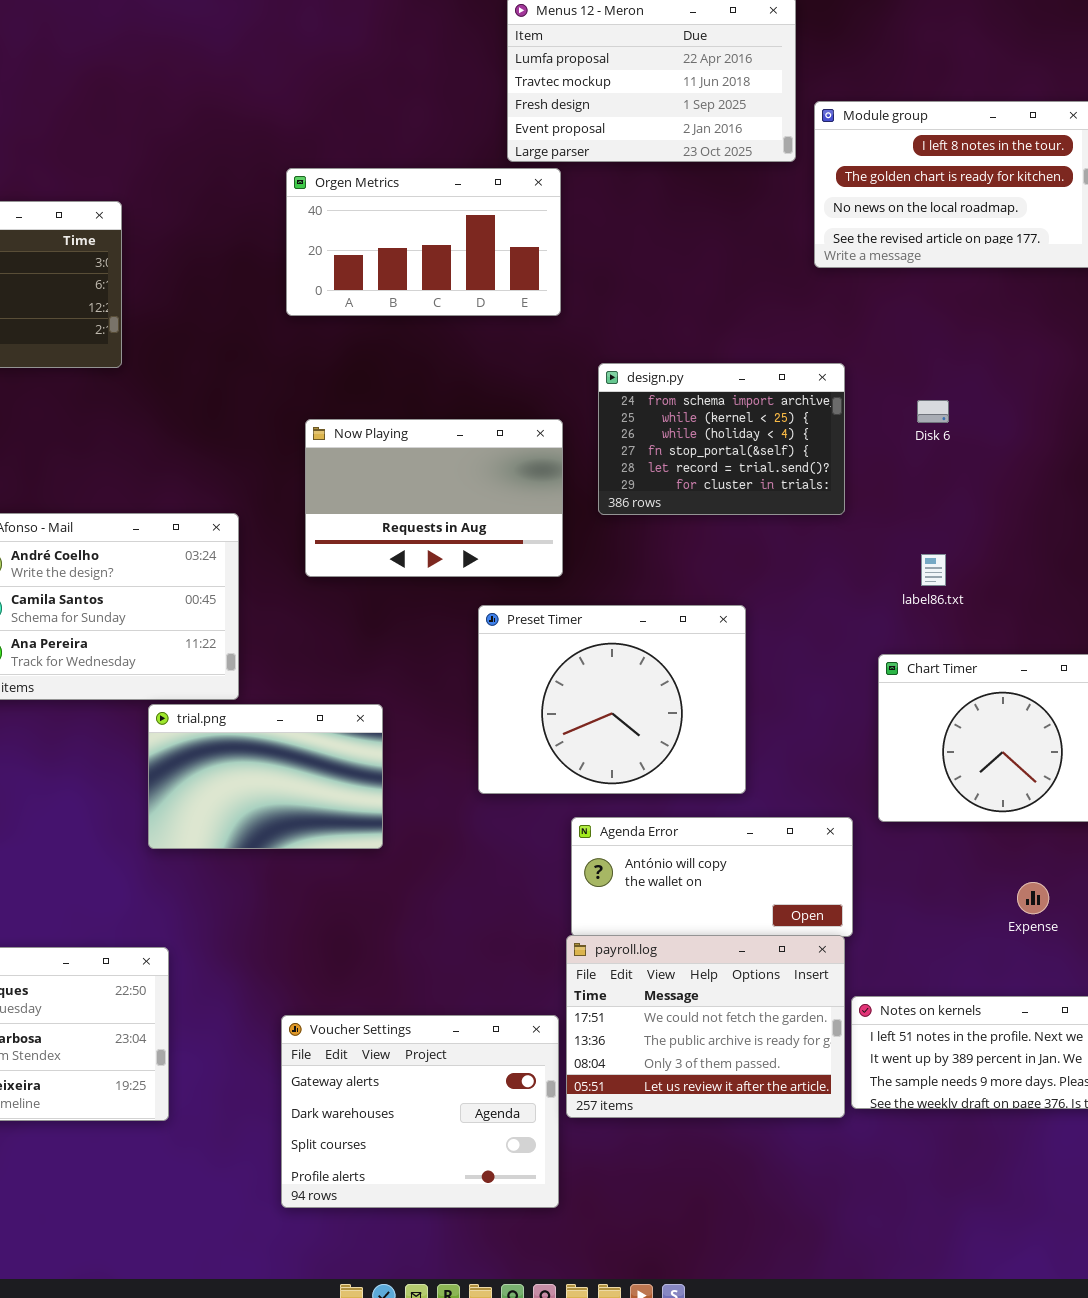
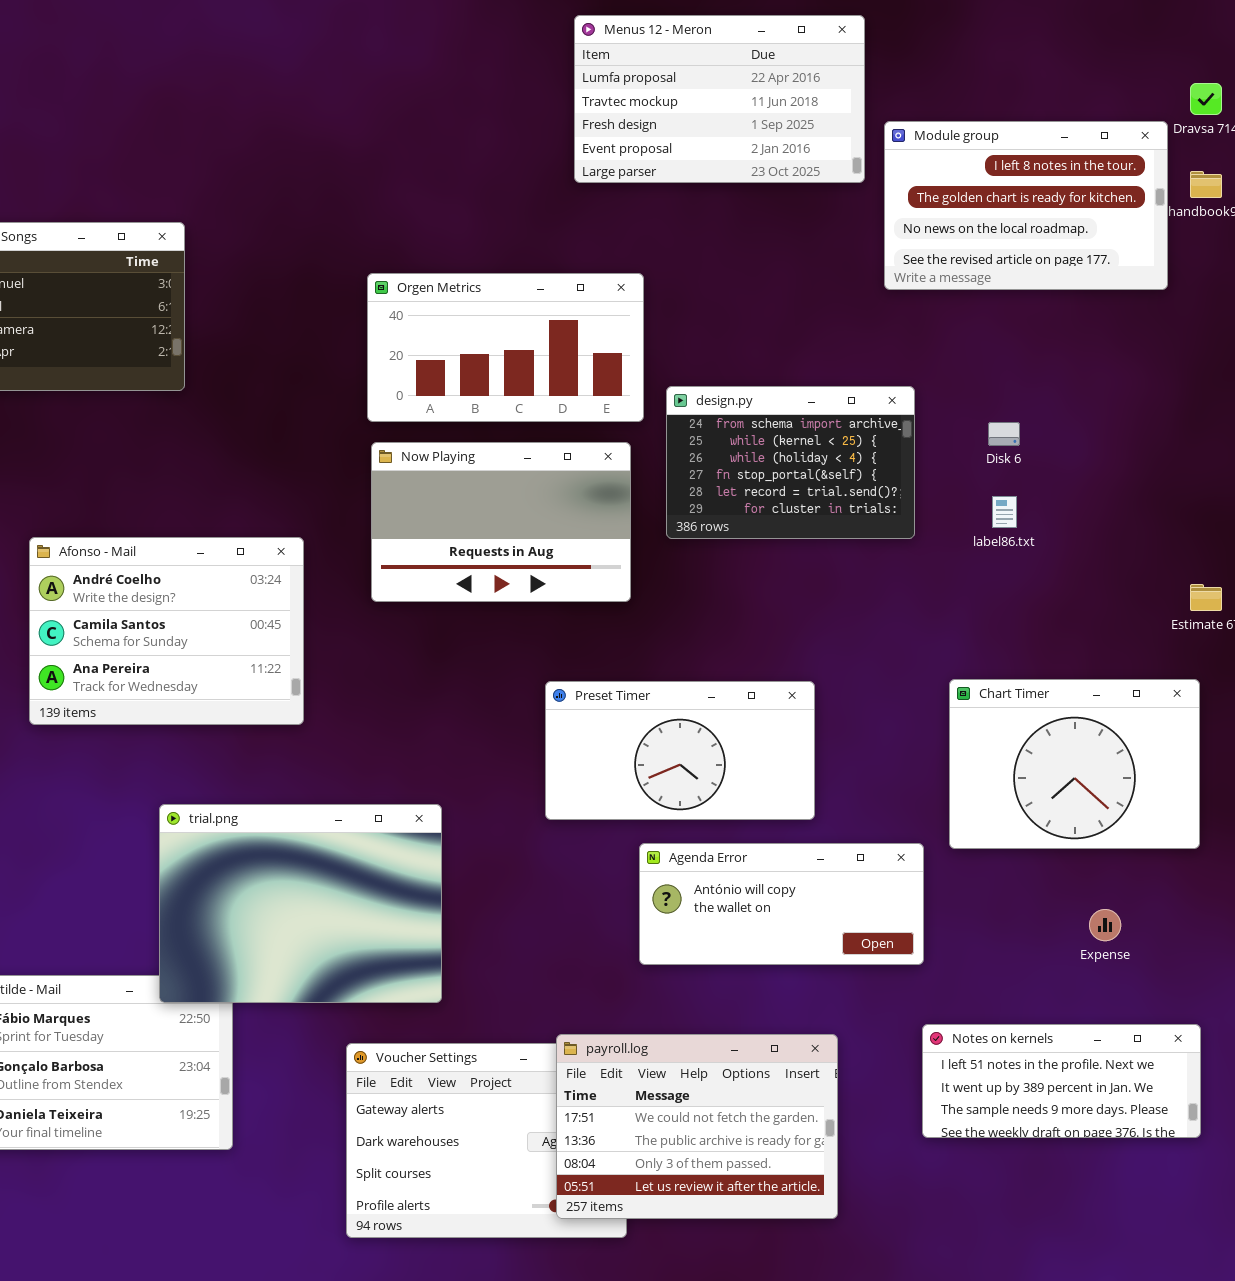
Orgen Metrics: [286,168,561,316] -> [367,273,644,422], moved
label86.txt: [921,554,946,586] -> [992,496,1017,528], moved
Preset Timer: [478,605,746,794] -> [545,681,815,820], resized
trial.png: [148,704,383,849] -> [159,804,442,1003], moved, resized
payroll.log: [566,935,845,1118] -> [556,1034,838,1219], moved

